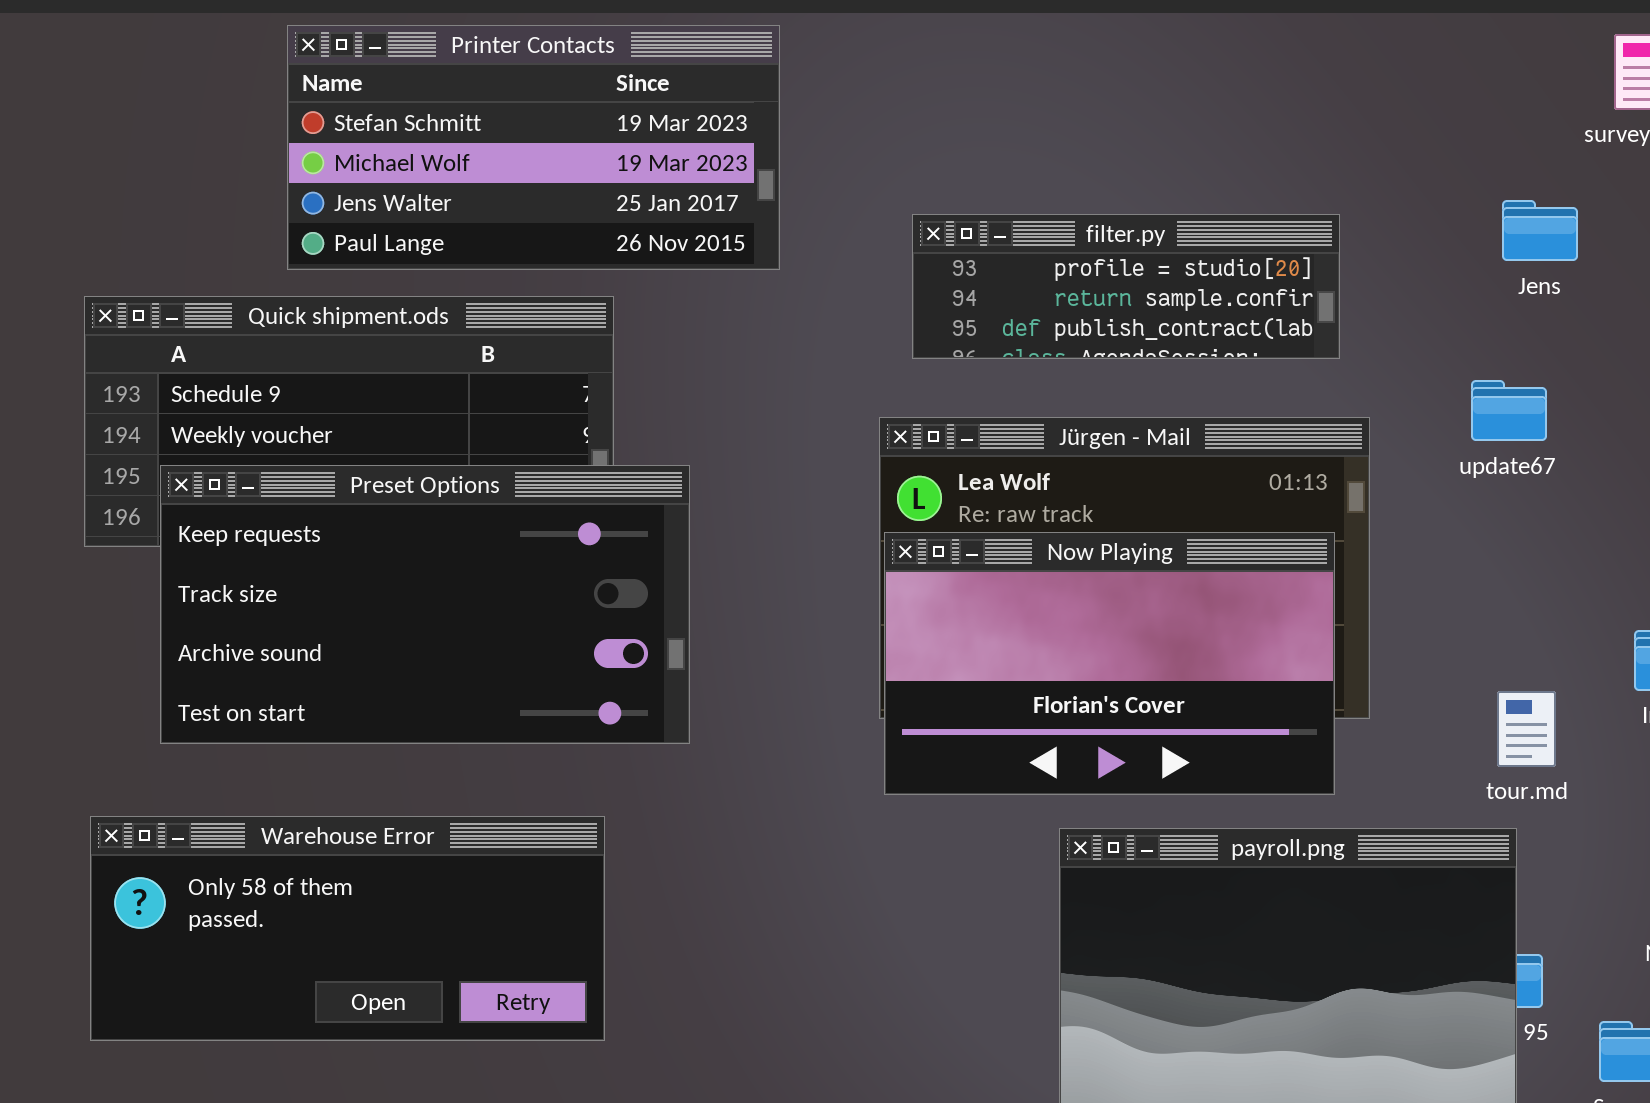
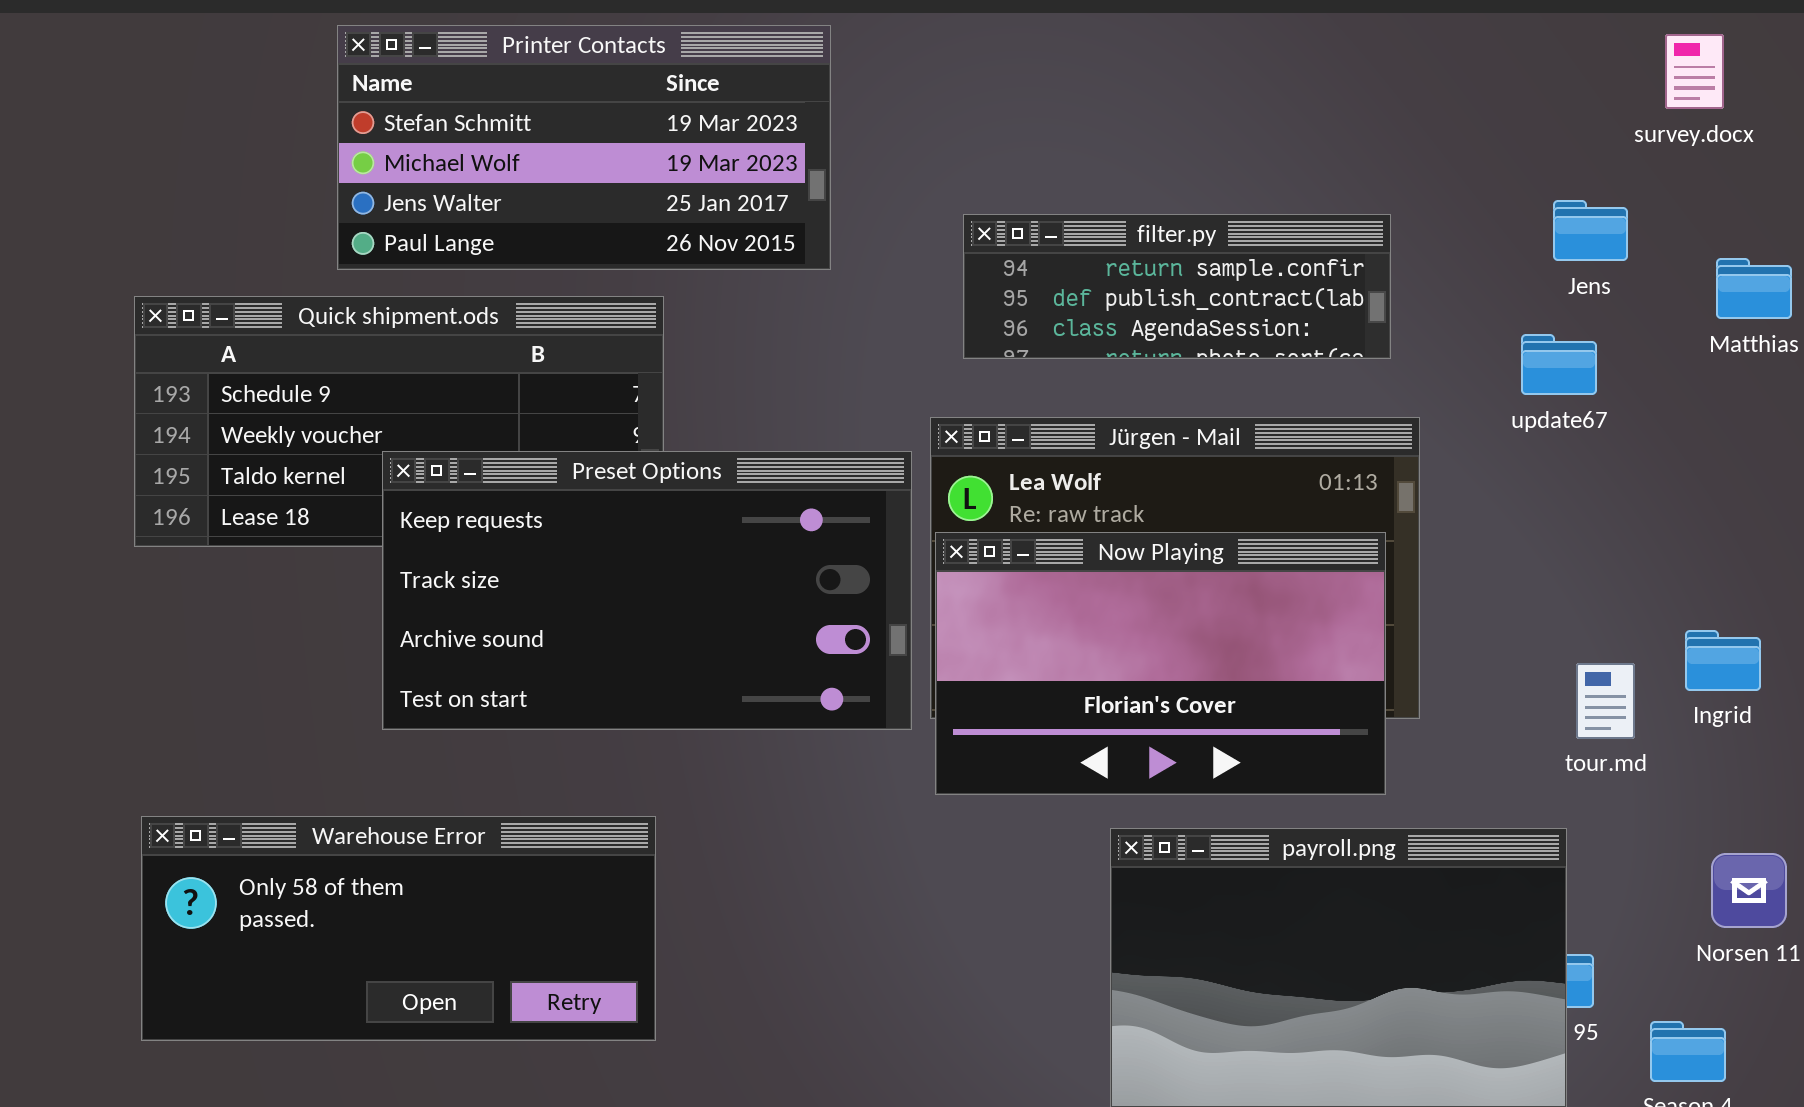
filter.py: [912,214,1340,359] -> [963,214,1391,359], scrolled down 1 row
update67: [1471,380,1547,441] -> [1521,334,1597,395], moved
Preset Options: [160,465,690,744] -> [382,451,912,730], moved
tour.md: [1497,691,1556,767] -> [1576,663,1635,739], moved

